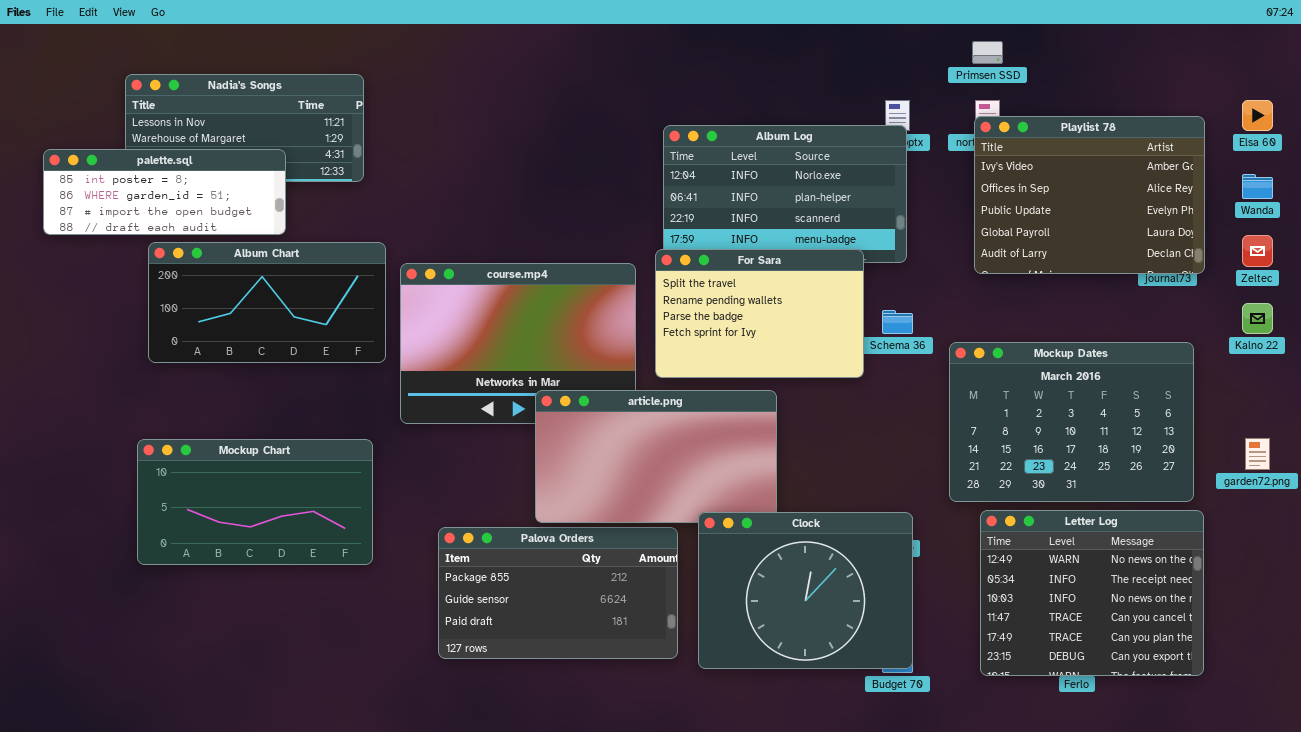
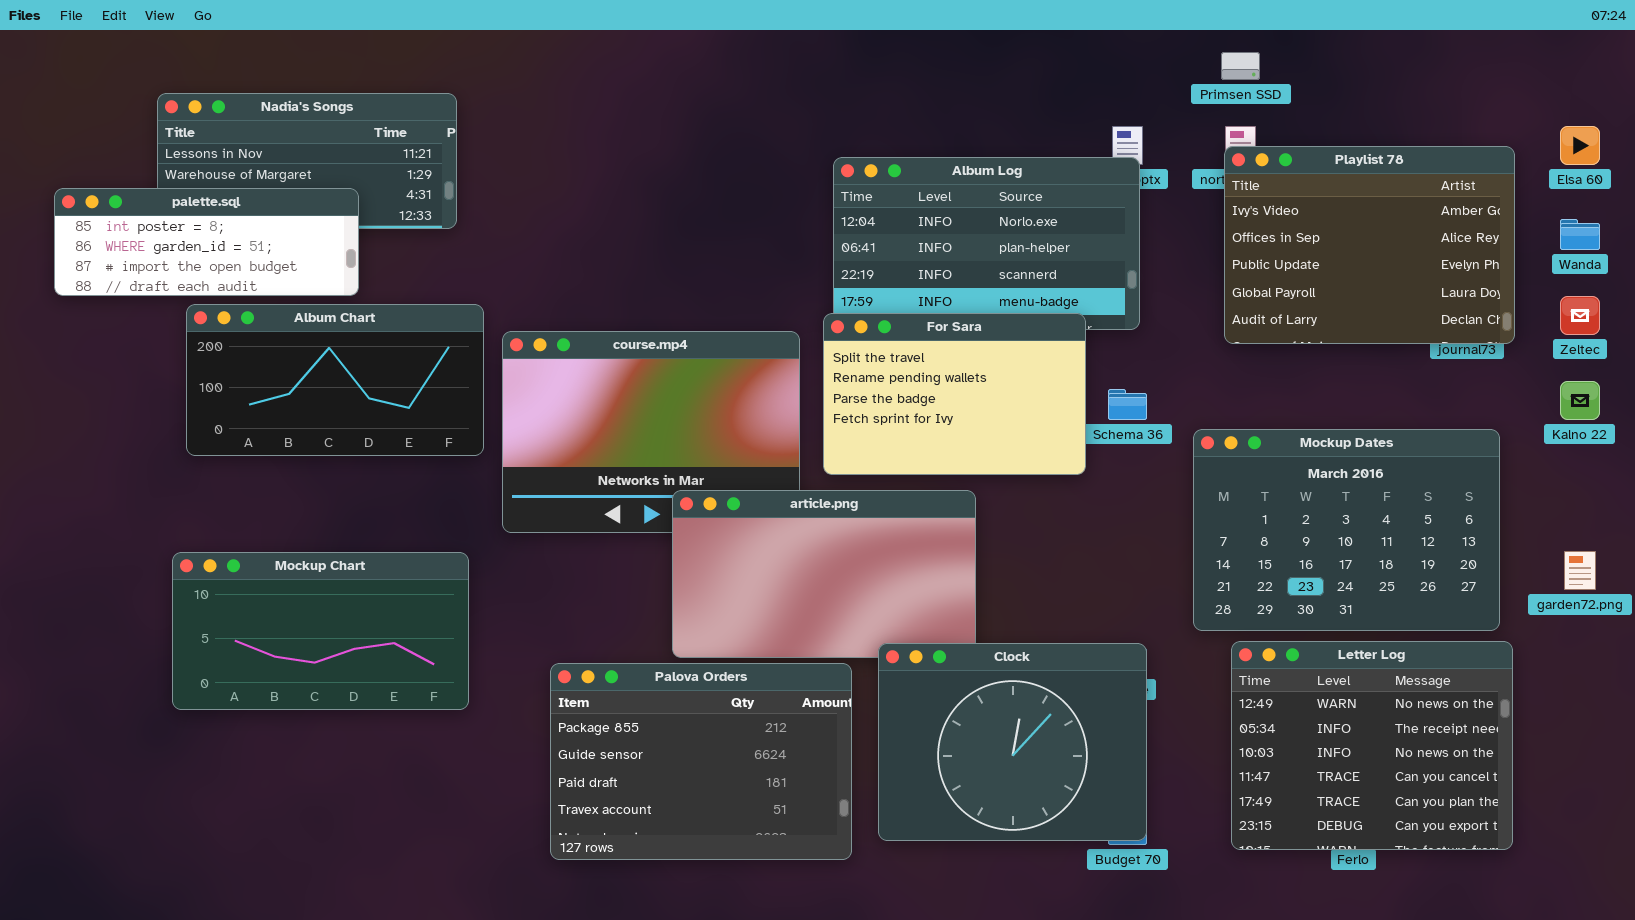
Palova Orders: [438,527,678,659] -> [550,663,852,860], resized

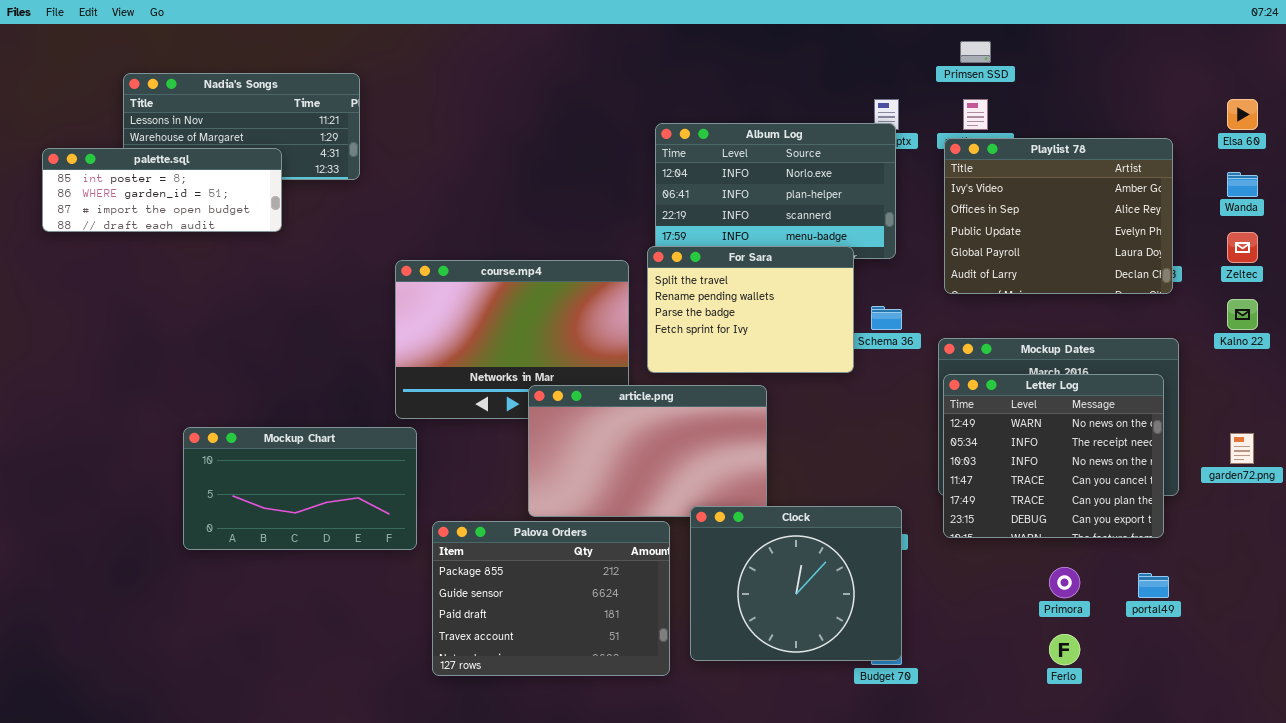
Playlist 78: [1224,146,1515,344] -> [944,138,1173,294], moved
Album Chart: [186,304,484,456] -> none, closed
Mockup Chart: [172,552,469,710] -> [183,427,417,550], moved
Letter Log: [1231,641,1513,850] -> [943,374,1164,538], moved

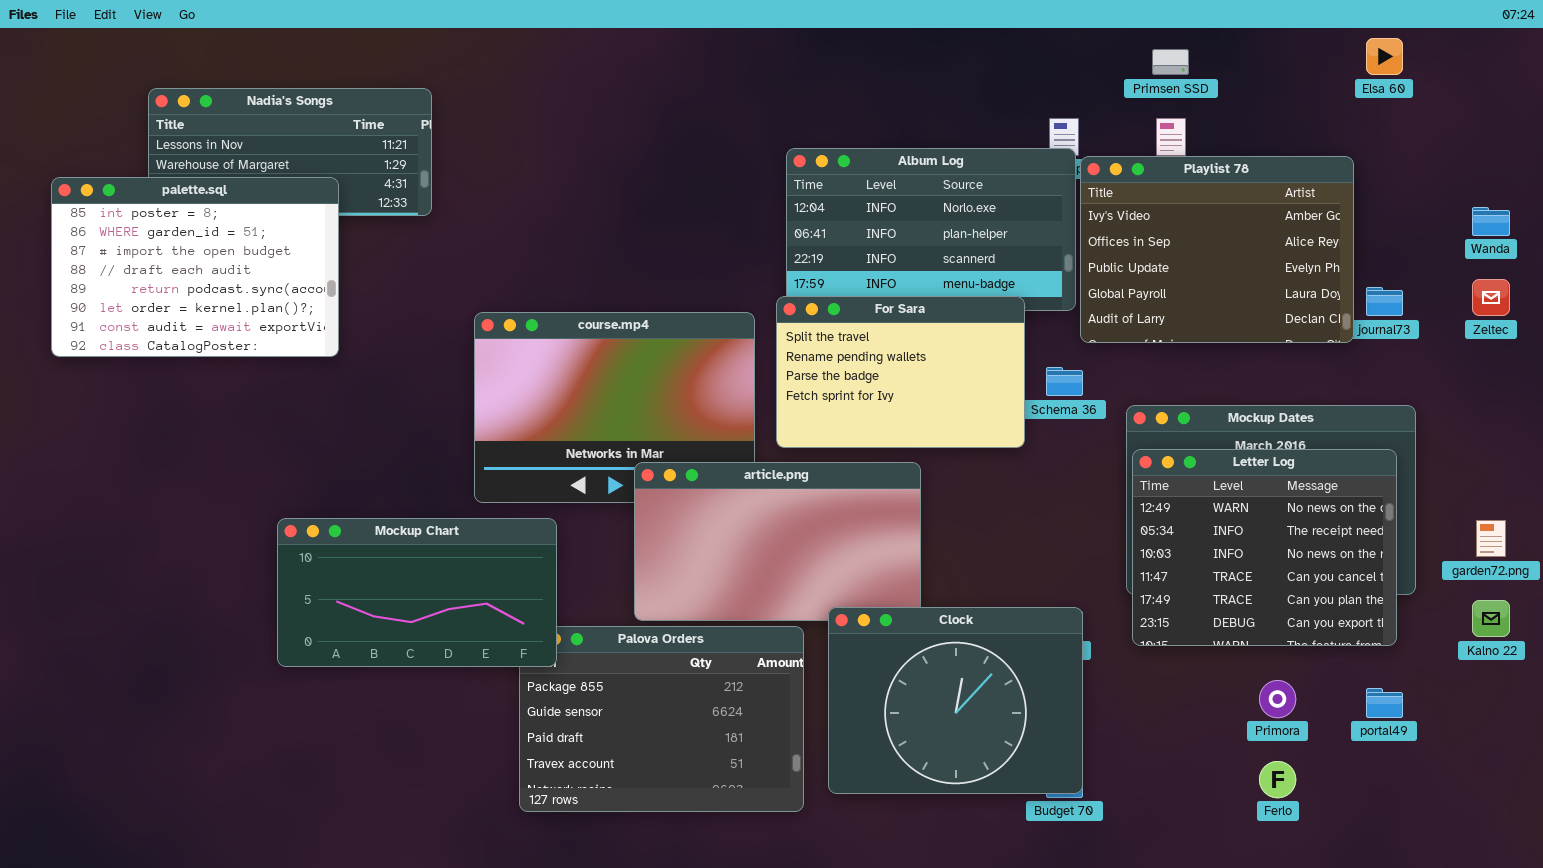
Elsa 60: [1227,99,1258,130] -> [1366,38,1403,75], moved
Playlist 78: [944,138,1173,294] -> [1080,156,1354,343], moved
palette.sql: [42,148,282,232] -> [51,177,339,357], resized
Kalno 22: [1227,299,1258,330] -> [1472,600,1510,637], moved
Mockup Chart: [183,427,417,550] -> [277,518,557,667], moved

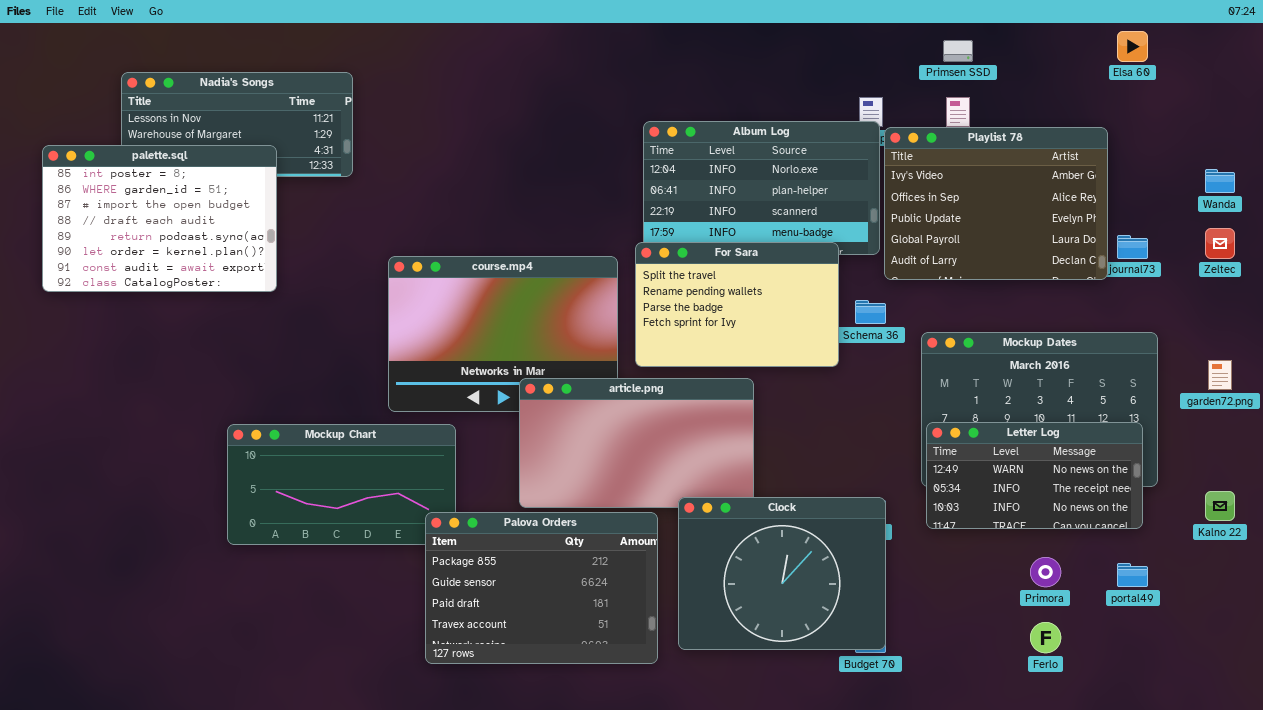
Letter Log: [1132,449,1397,646] -> [926,422,1143,529], resized
garden72.png: [1476,520,1506,557] -> [1208,360,1232,390], moved
Palova Orders: [519,626,804,812] -> [425,512,658,664], raised

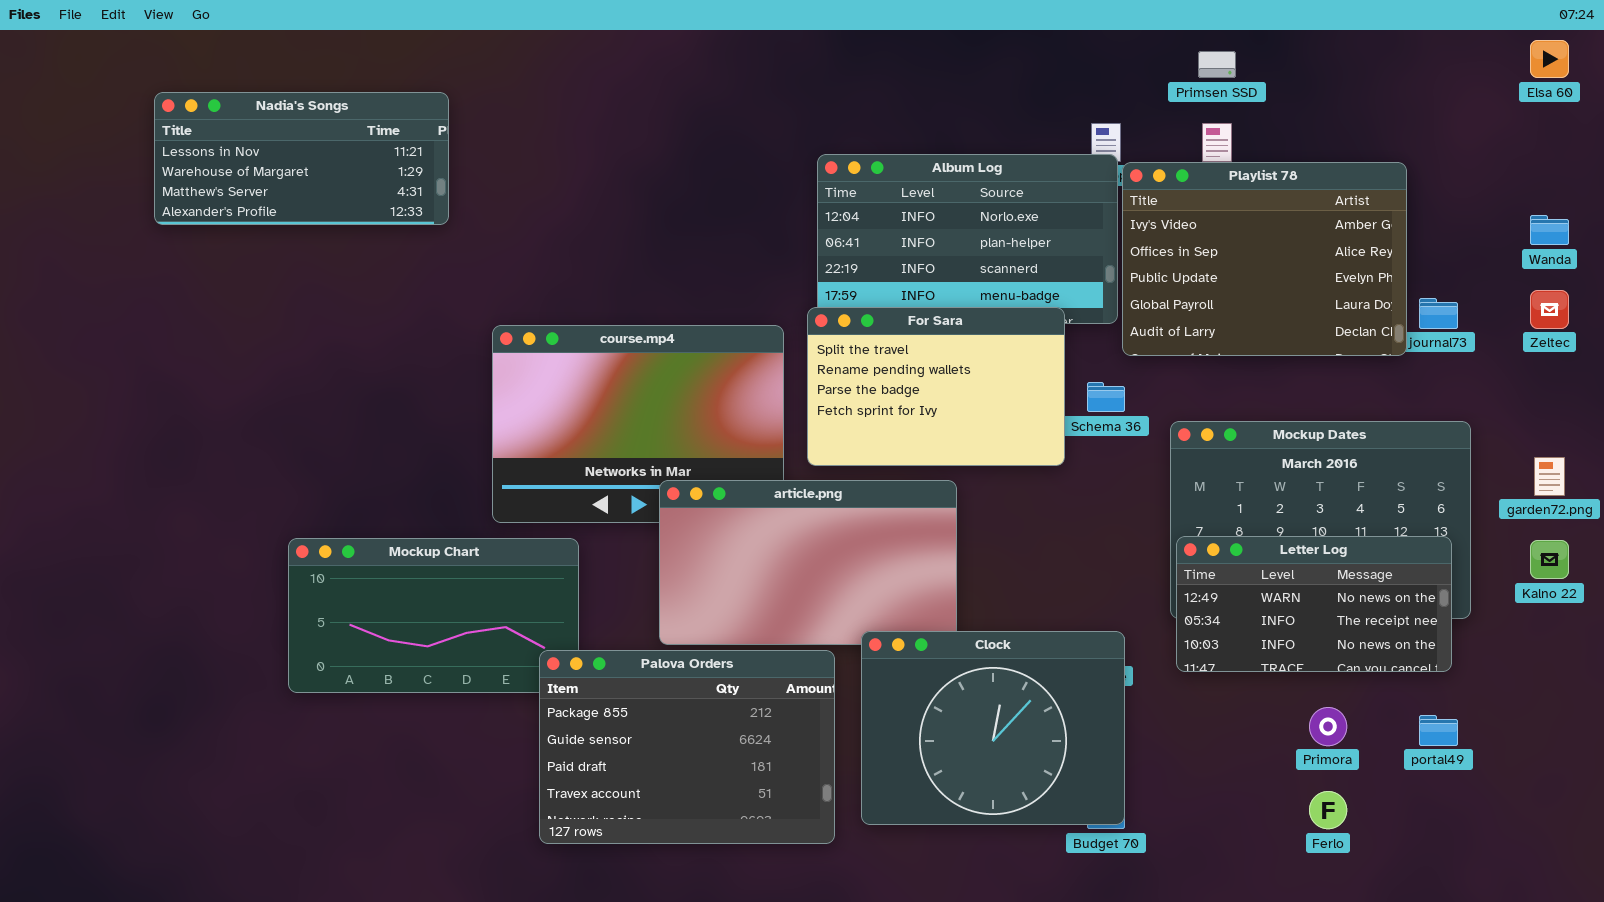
Elsa 60: [1117,31,1148,62] -> [1530,40,1569,78], moved
palette.sql: [42,145,277,292] -> none, closed
Kalno 22: [1205,491,1235,521] -> [1530,540,1569,579], moved

